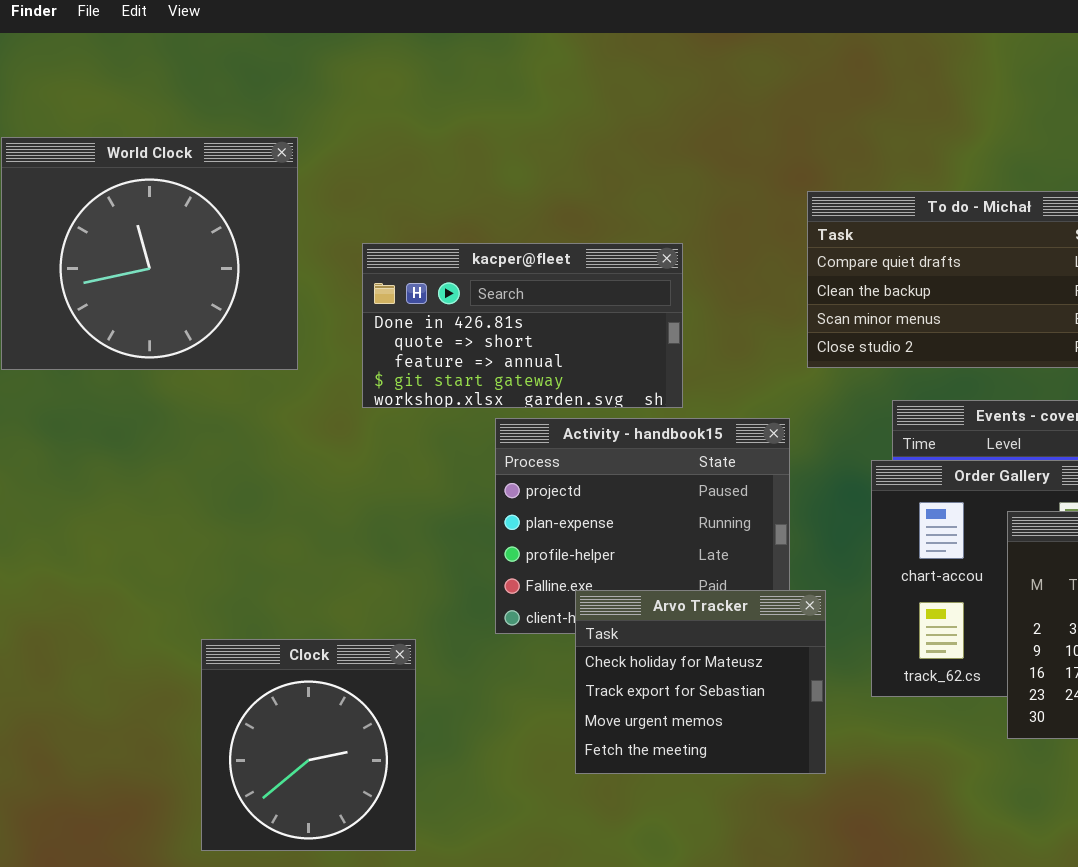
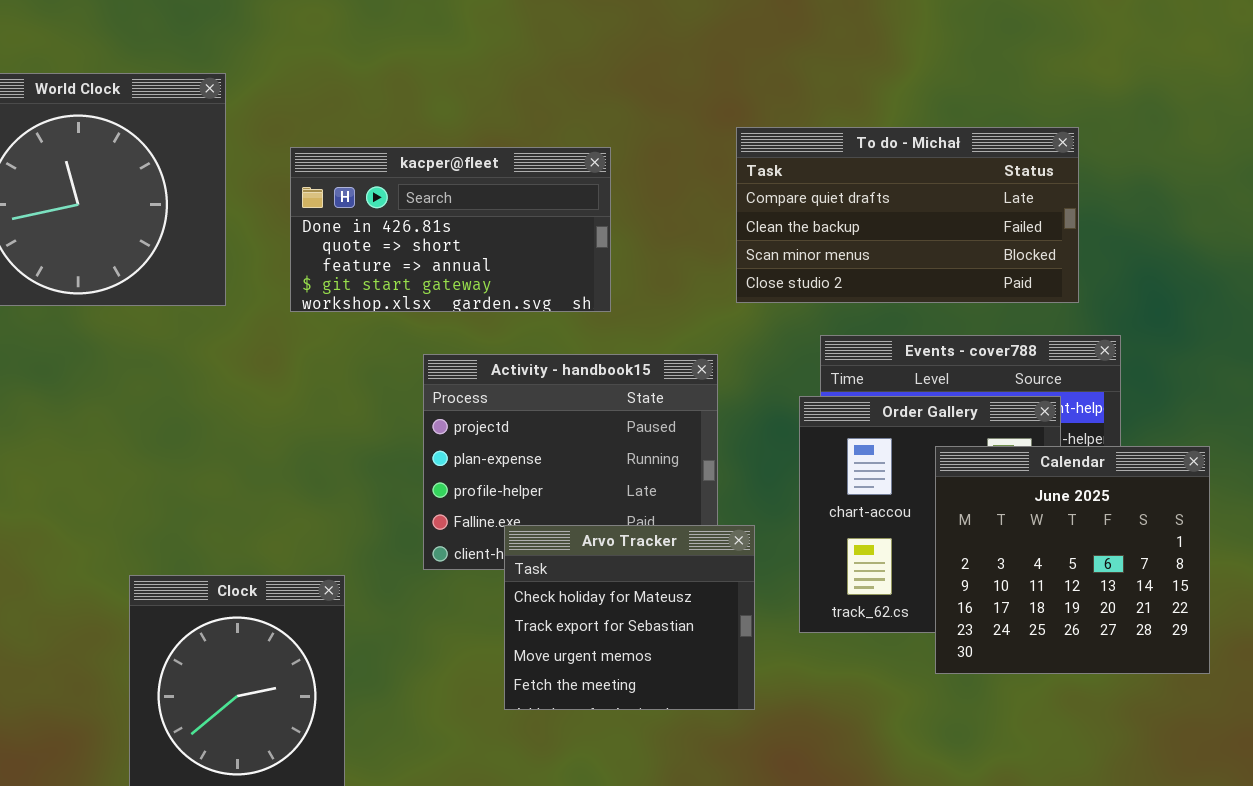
kacper@fleet: [362,243,683,408] -> [290,147,611,312], moved

